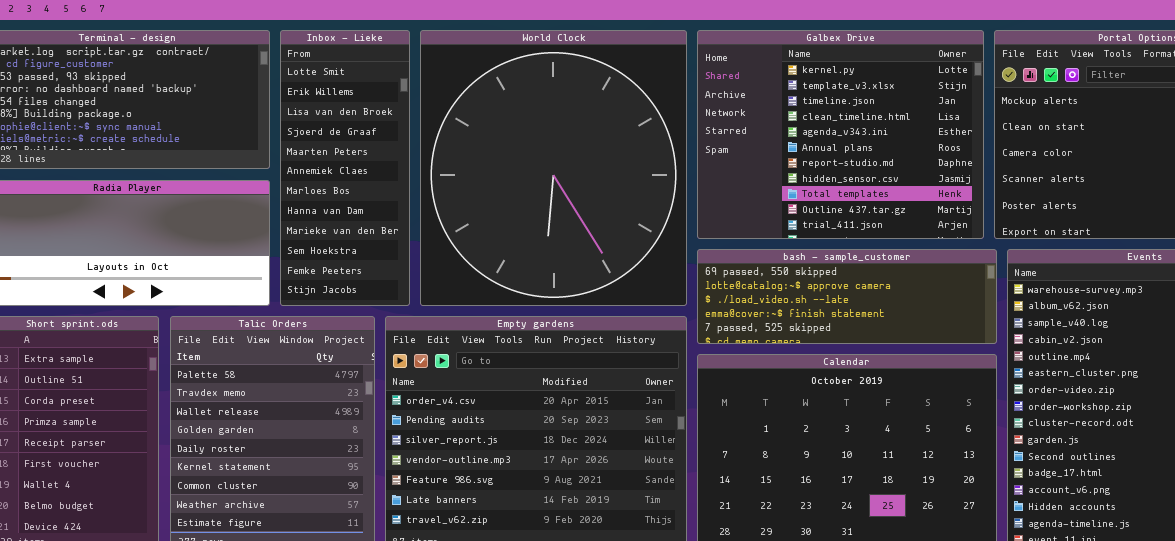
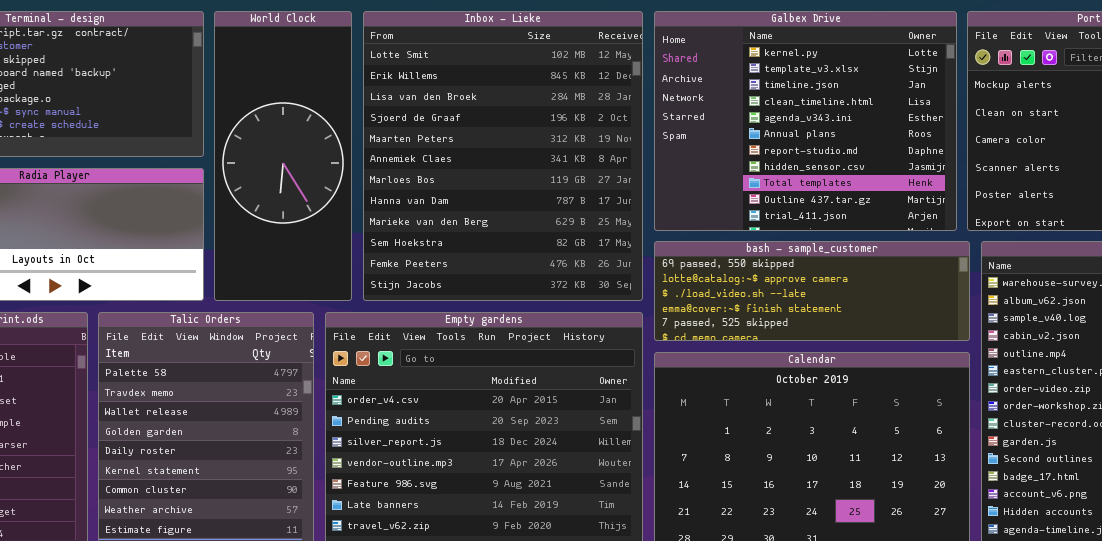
Inbox - Lieke: [280,30,410,306] -> [363,11,643,301], moved, resized
World Clock: [420,30,687,306] -> [214,11,352,301], moved, resized

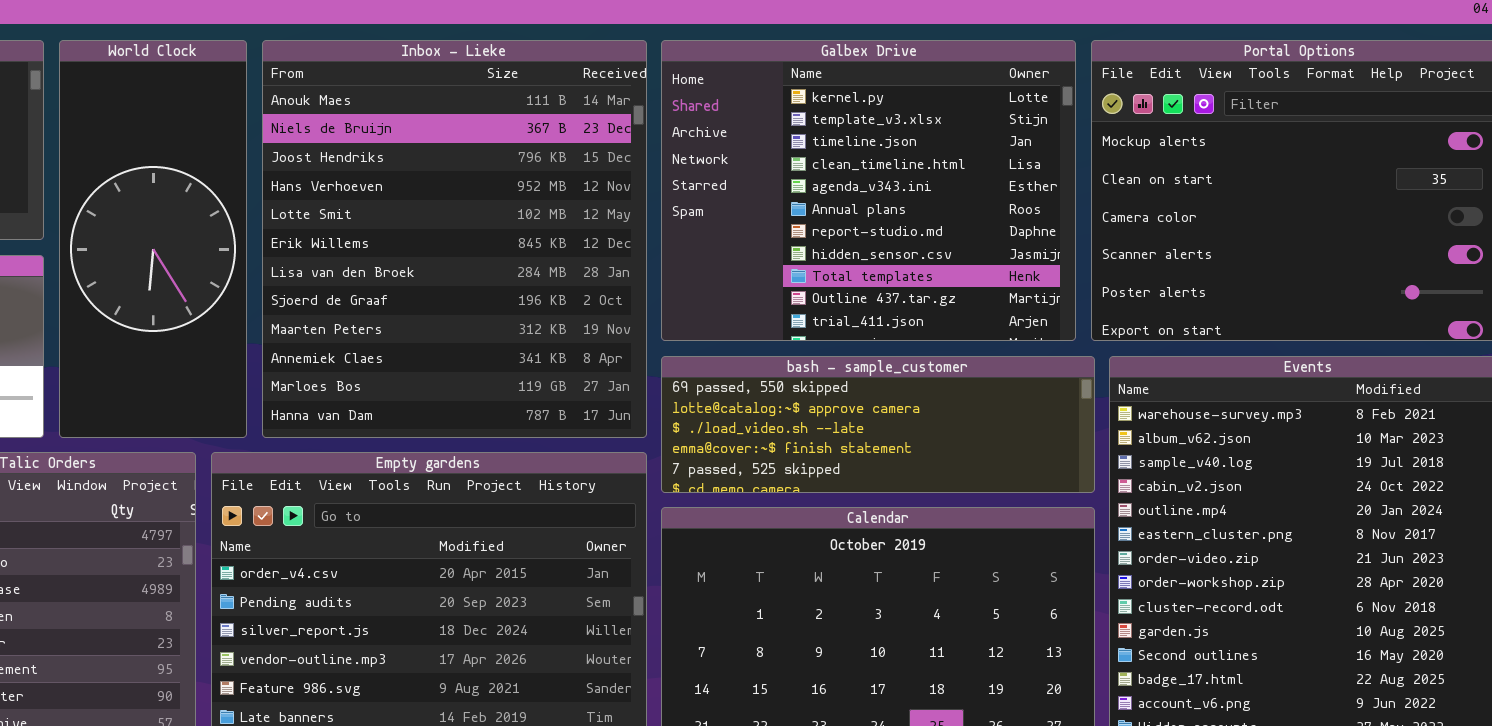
Inbox - Lieke: [363,11,643,301] -> [262,40,647,438], scrolled up 4 rows

